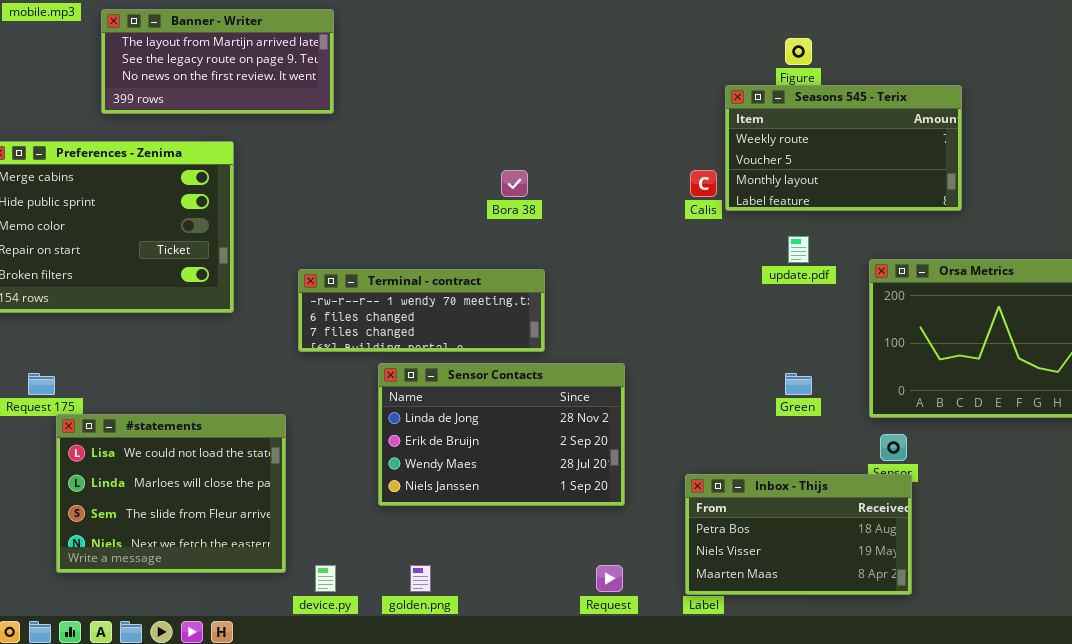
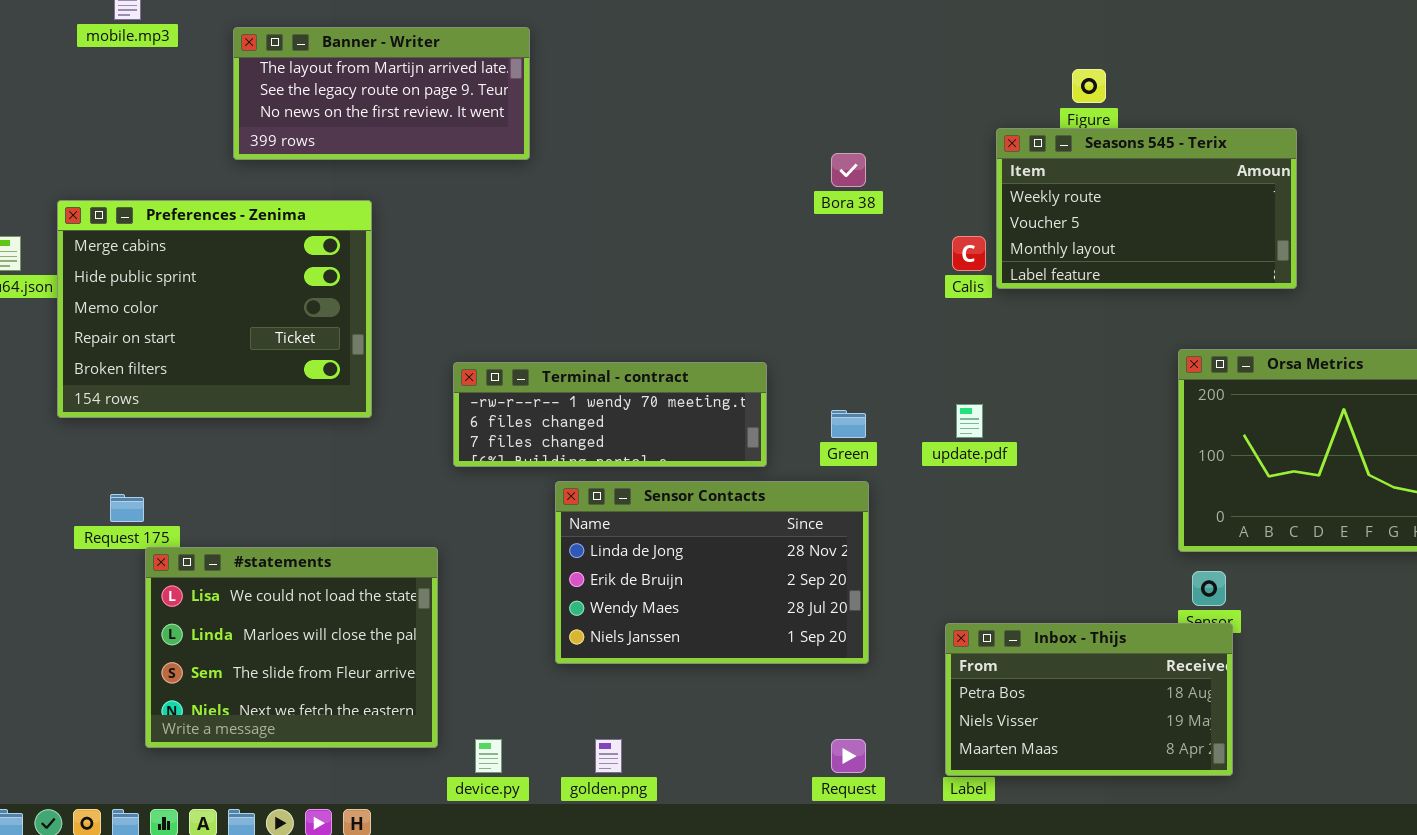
Banner - Writer: [101,9,334,114] -> [233,27,530,160], moved
Bora 38: [501,170,528,197] -> [831,153,866,187], moved
update.pdf: [788,236,809,263] -> [956,404,983,438], moved
Green: [785,373,812,395] -> [831,410,866,438], moved

